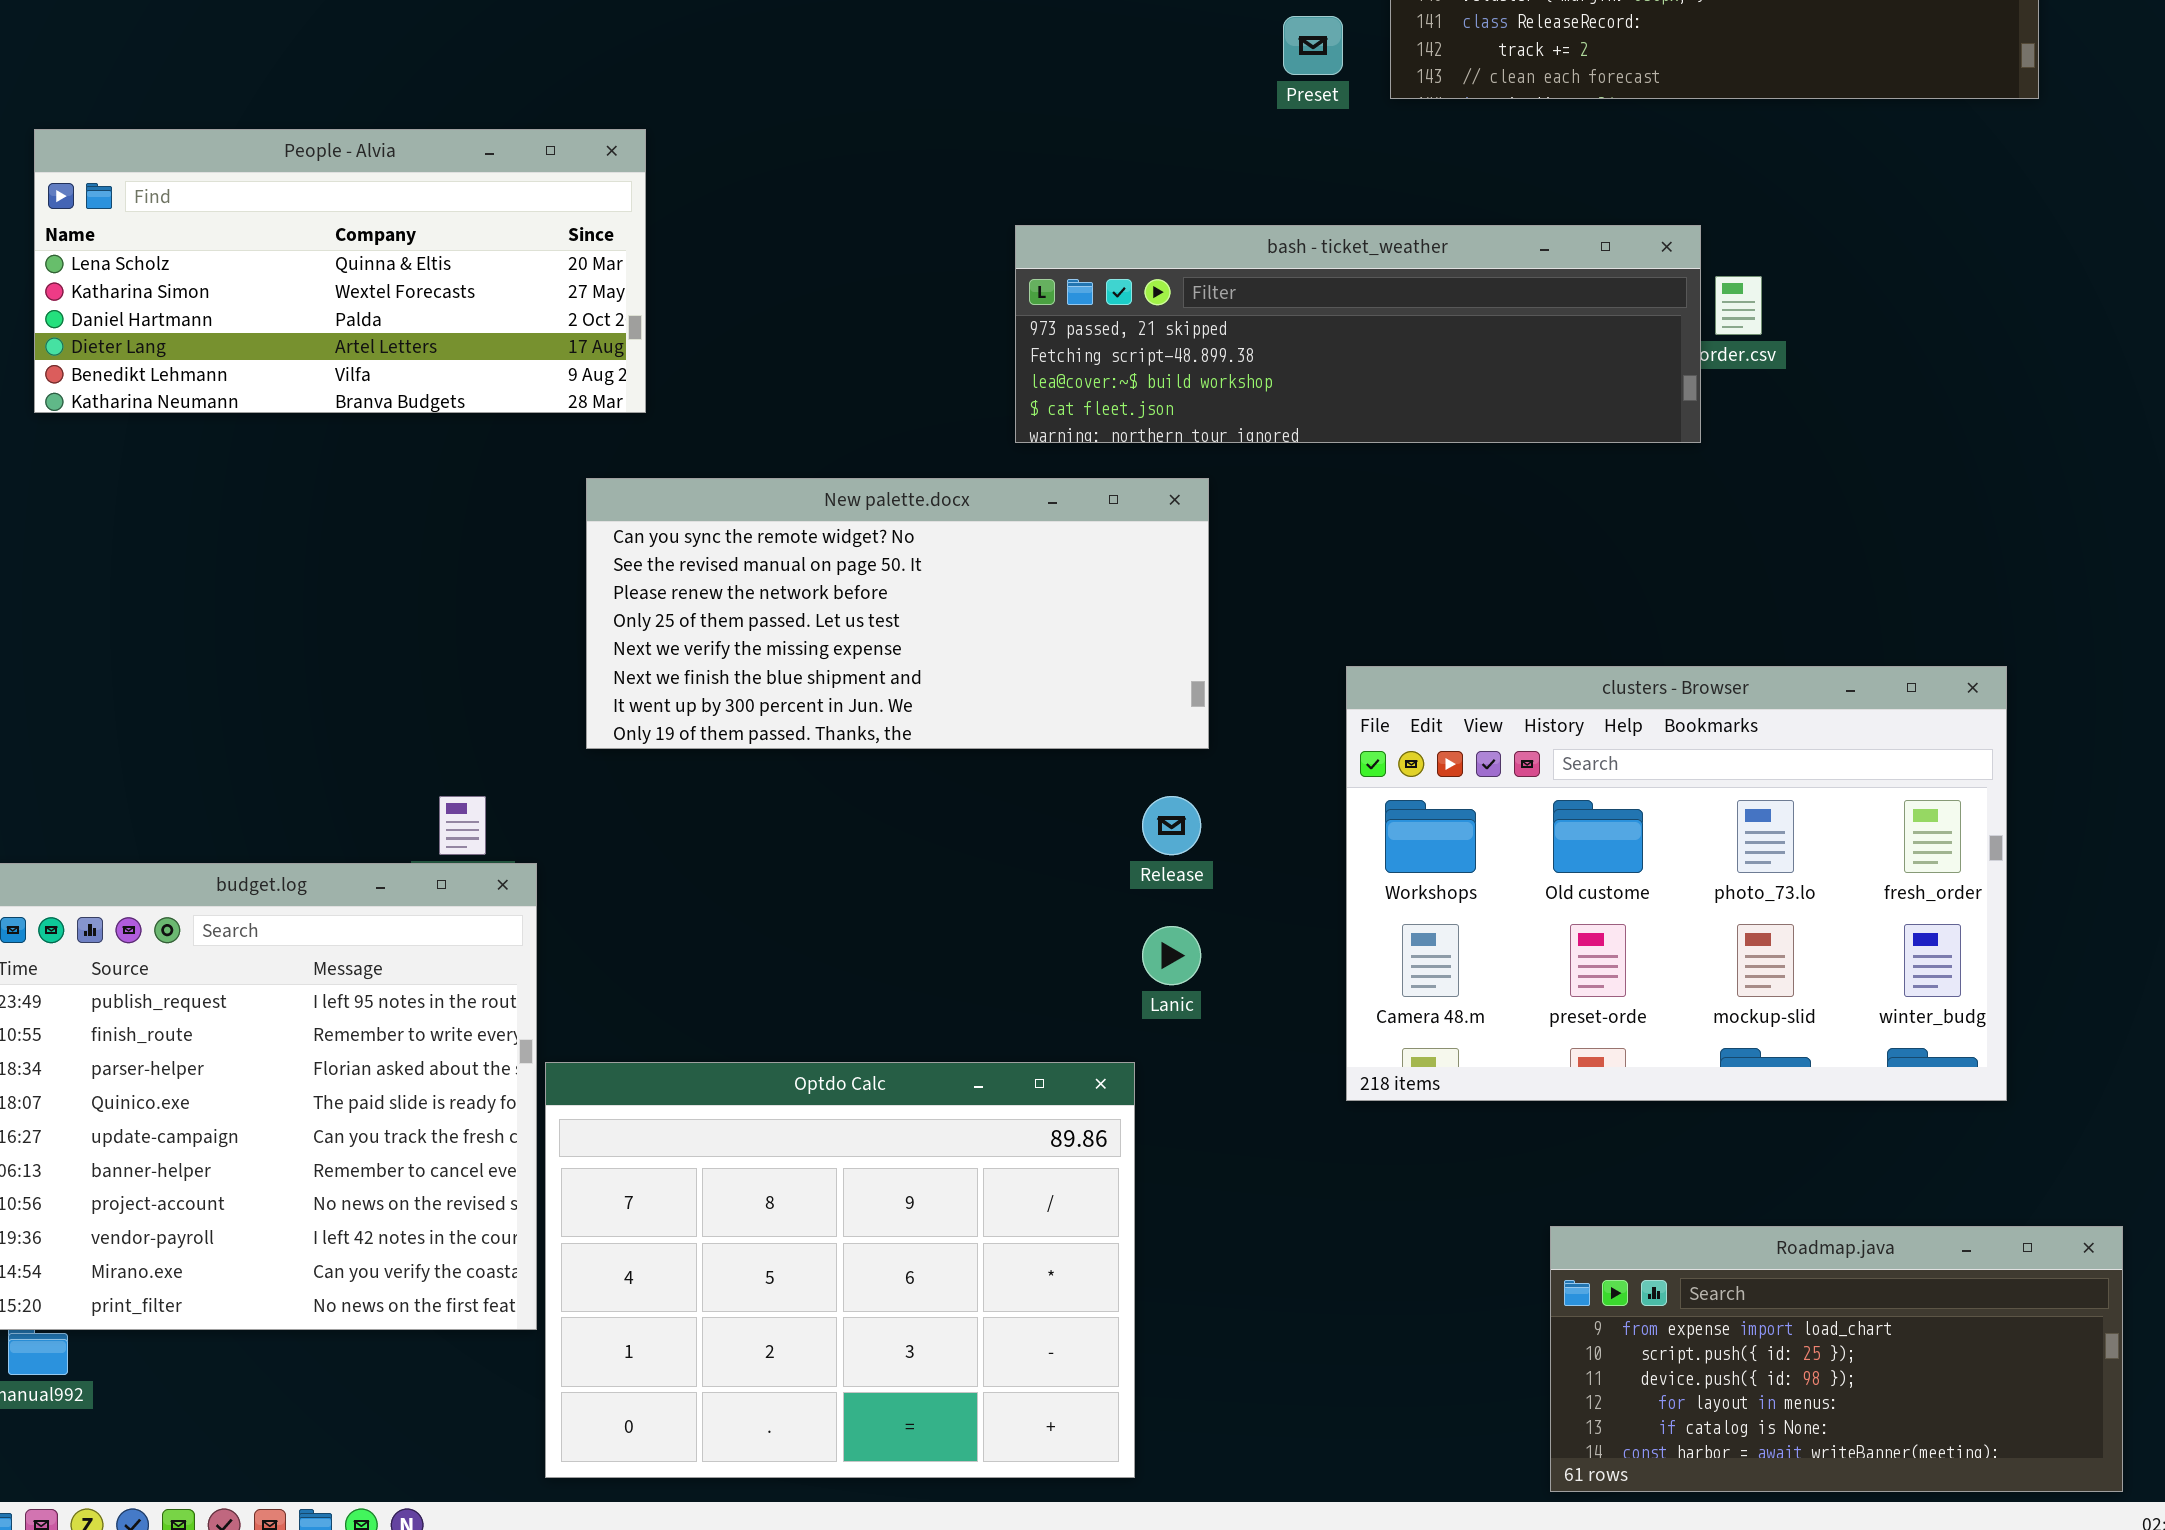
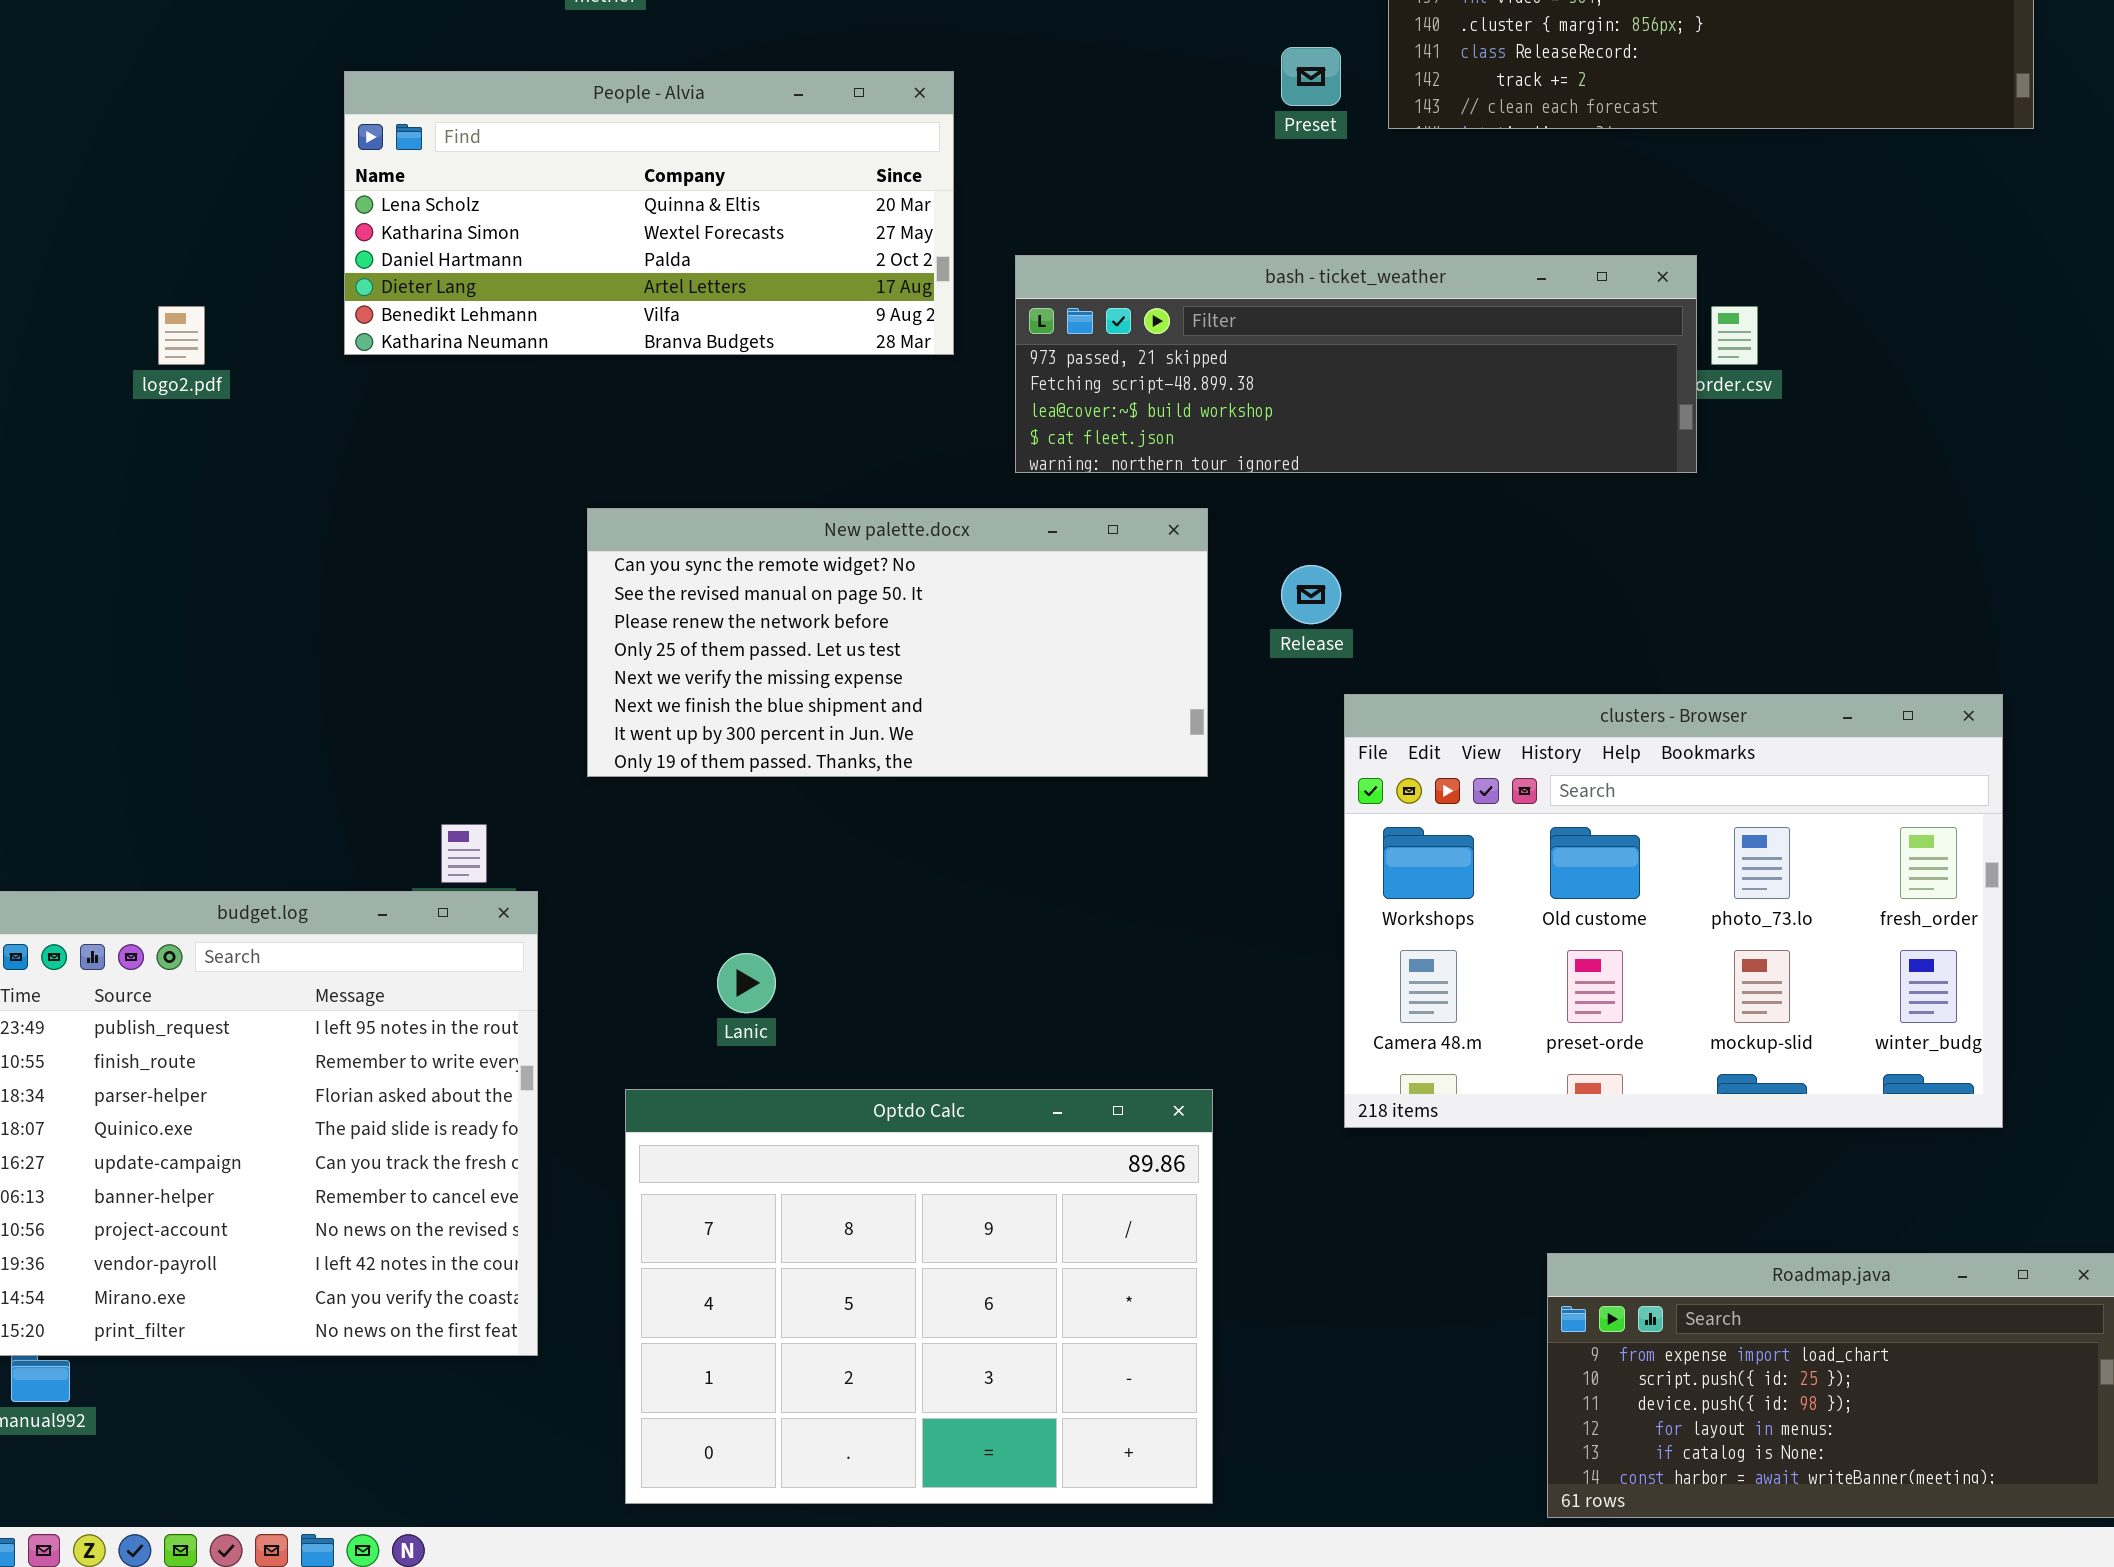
People - Alvia: [34,129,646,413] -> [344,71,954,355], moved
Release: [1142,796,1201,855] -> [1281,565,1341,624], moved
Lanic: [1142,926,1201,985] -> [717,953,776,1013], moved
Optdo Calc: [545,1062,1135,1478] -> [625,1089,1213,1504], moved

